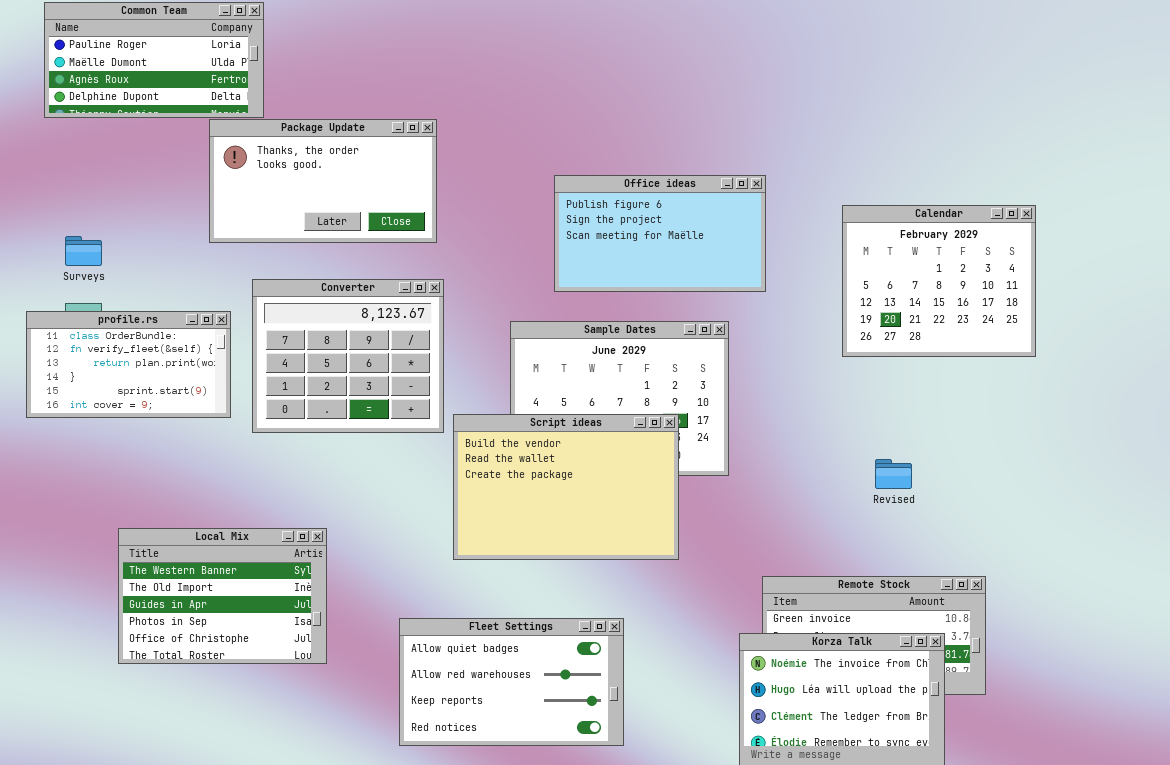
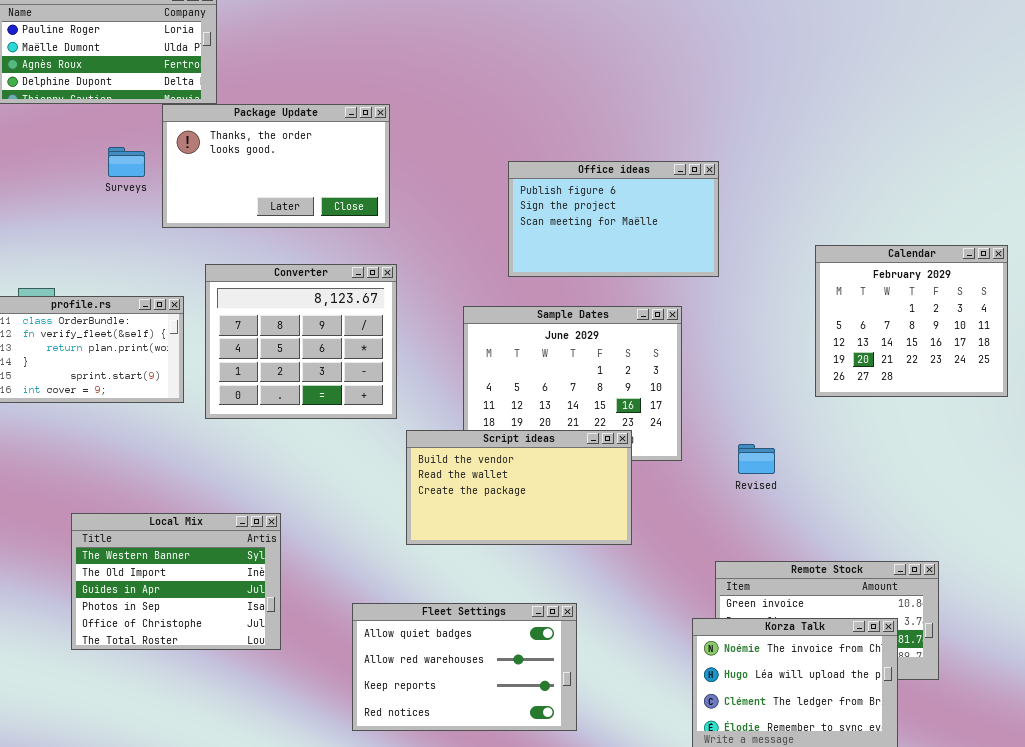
Calendar: [842,205,1036,357] -> [815,245,1008,397], moved
Surveys: [65,236,102,266] -> [108,147,145,177], moved
Script ideas: [453,414,679,560] -> [406,430,632,545], resized
Revised: [875,459,912,489] -> [738,444,775,474], moved

